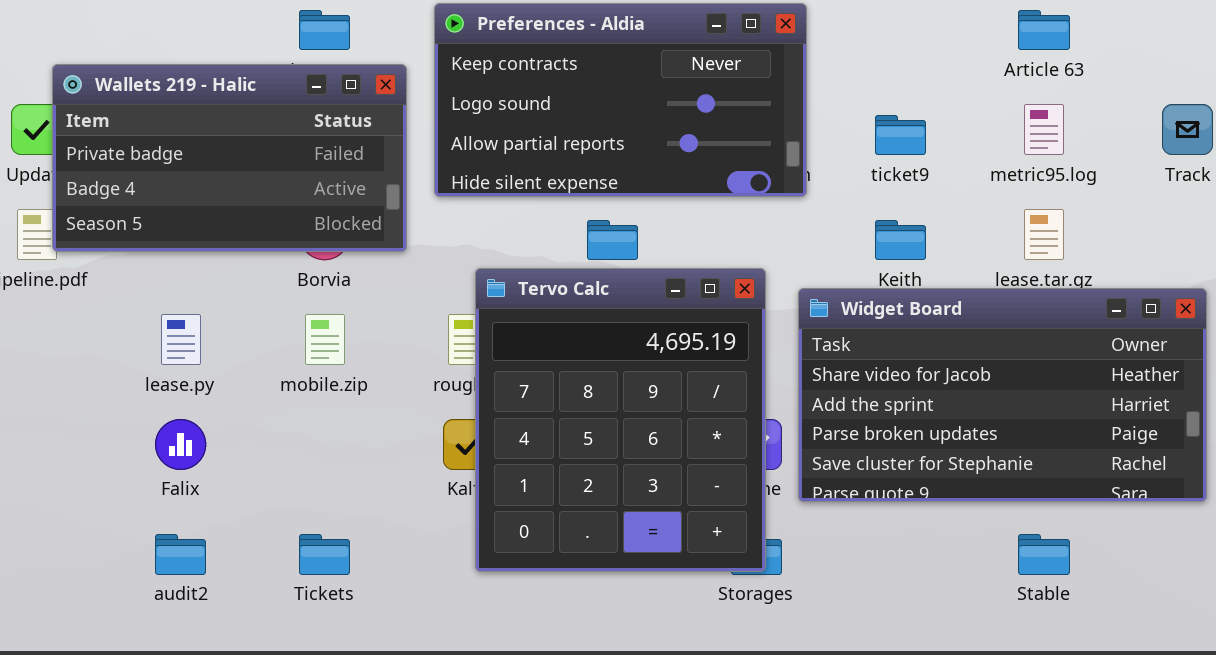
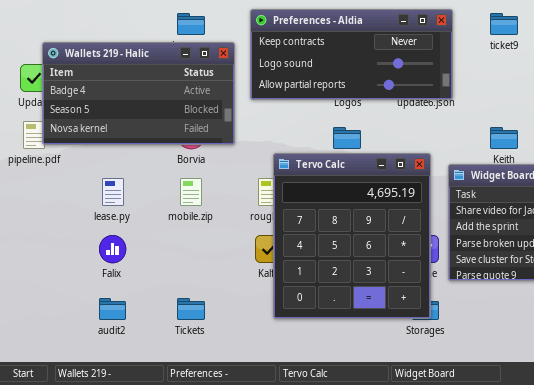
Preferences - Aldia: [434,3,807,197] -> [250,9,453,100], resized
Wallets 219 - Halic: [52,64,407,252] -> [42,42,235,145], scrolled down 1 row
ticket9: [875,115,926,155] -> [490,13,518,35], moved

